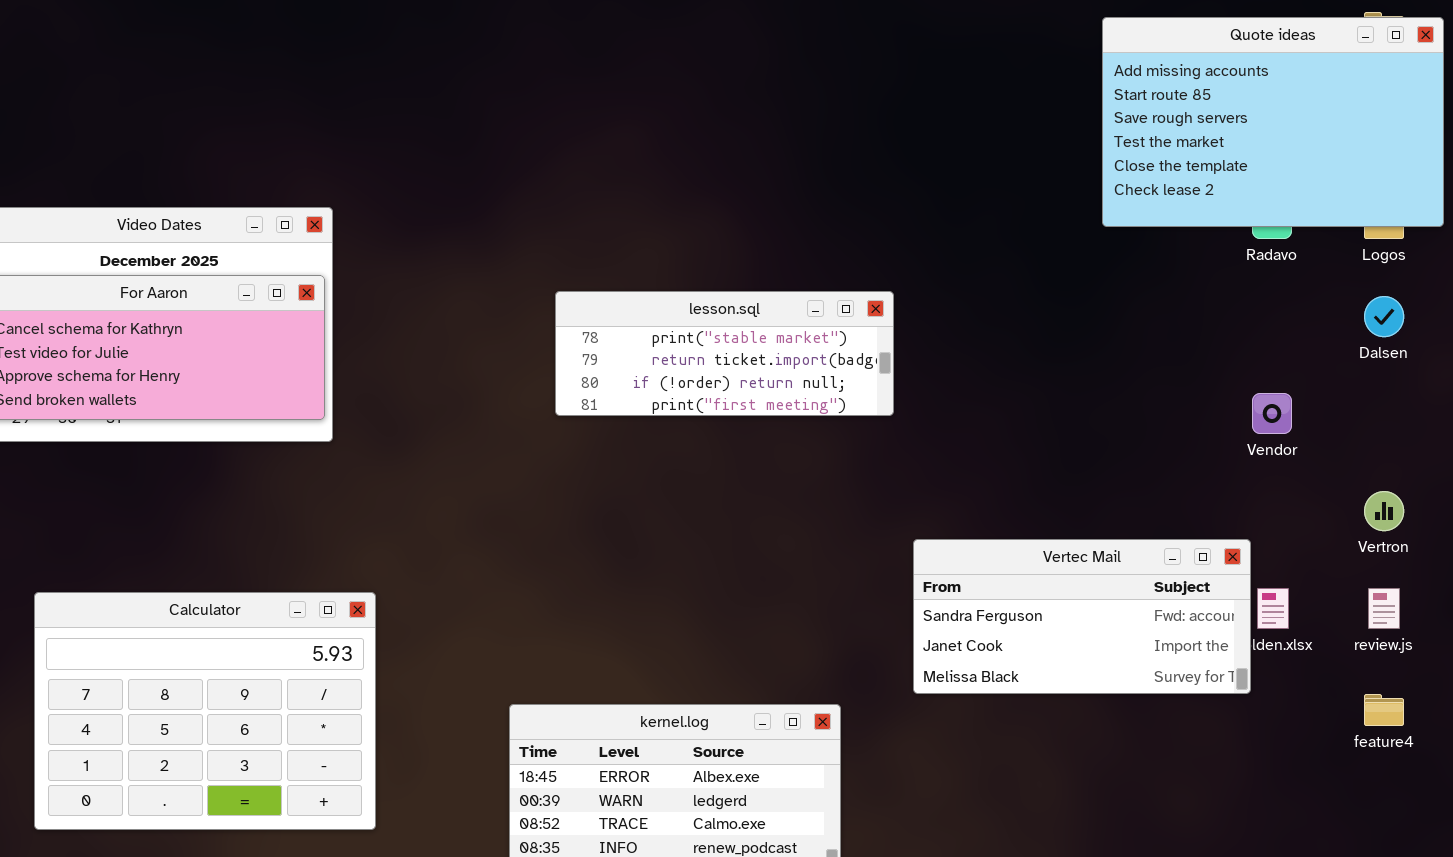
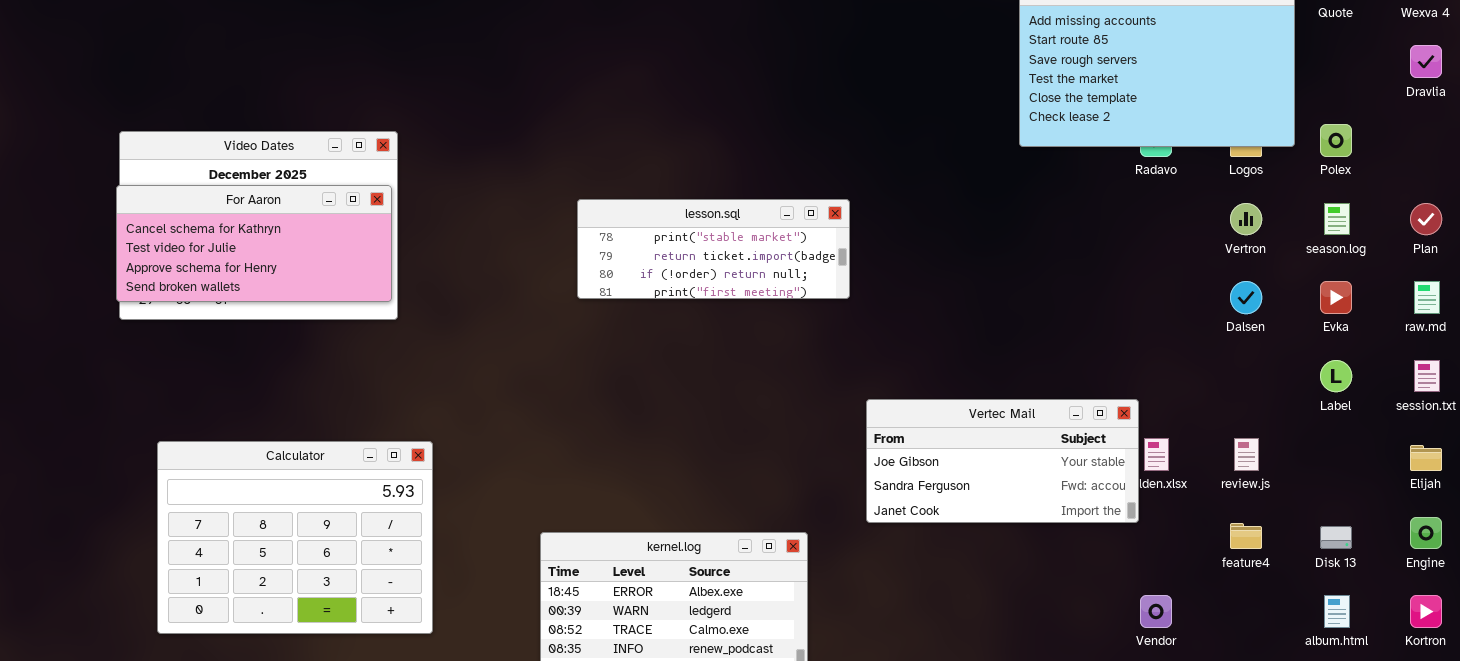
Dalsen: [1364,296,1404,337] -> [1230,281,1262,314], moved
Vendor: [1252,393,1292,434] -> [1140,595,1172,628], moved
Vertron: [1364,491,1404,531] -> [1230,203,1262,235], moved
Vertec Mail: [913,539,1251,694] -> [866,399,1139,523], scrolled up 1 row

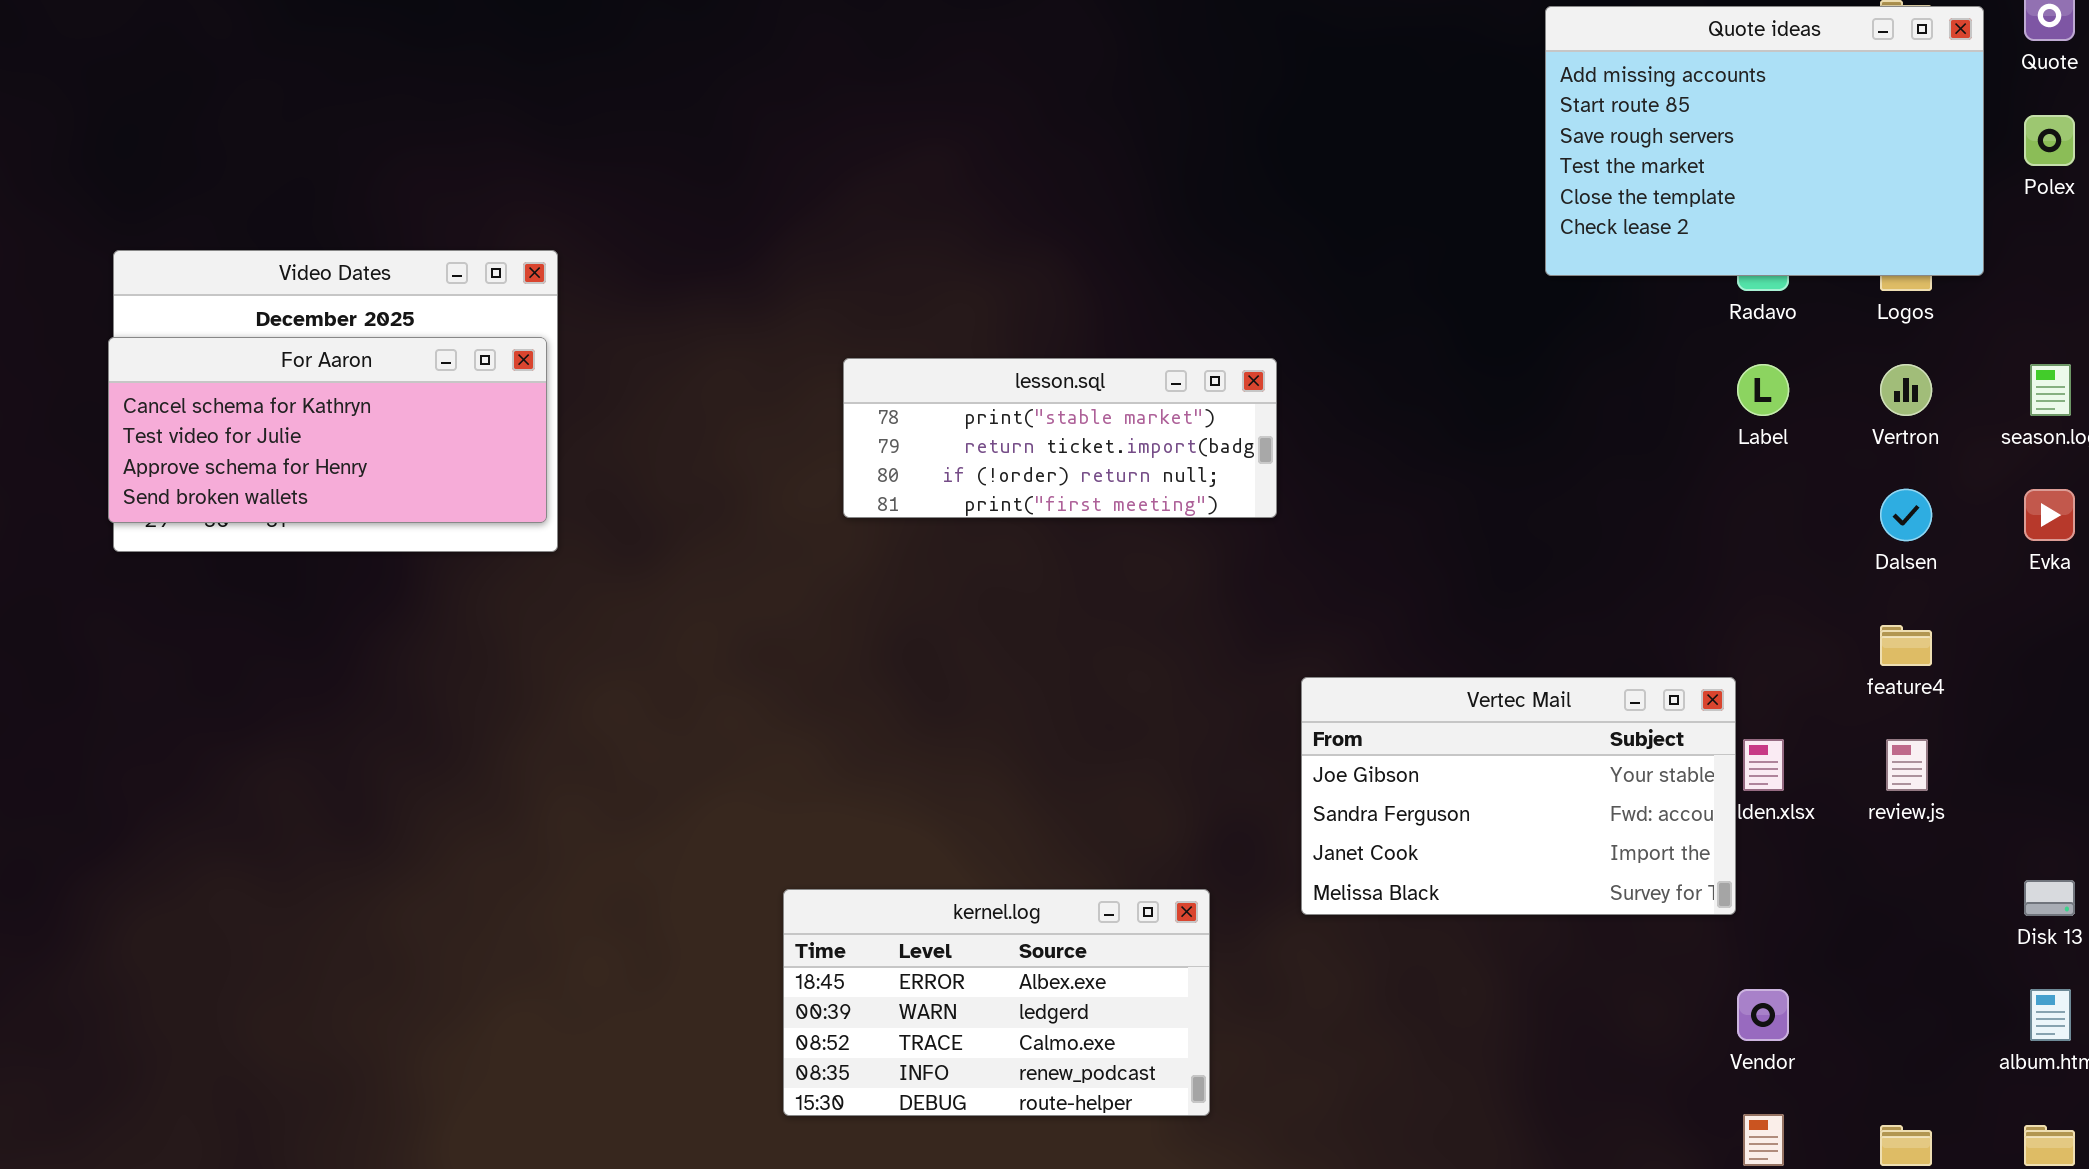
Polex: [1320,124,1352,157] -> [2024,115,2075,166], moved
Label: [1320,360,1352,392] -> [1737,364,1789,416], moved
Vertec Mail: [866,399,1139,523] -> [1301,677,1736,915], resized
Calculator: [157,441,433,634] -> none, closed
feature4: [1230,523,1262,549] -> [1880,625,1932,666], moved

